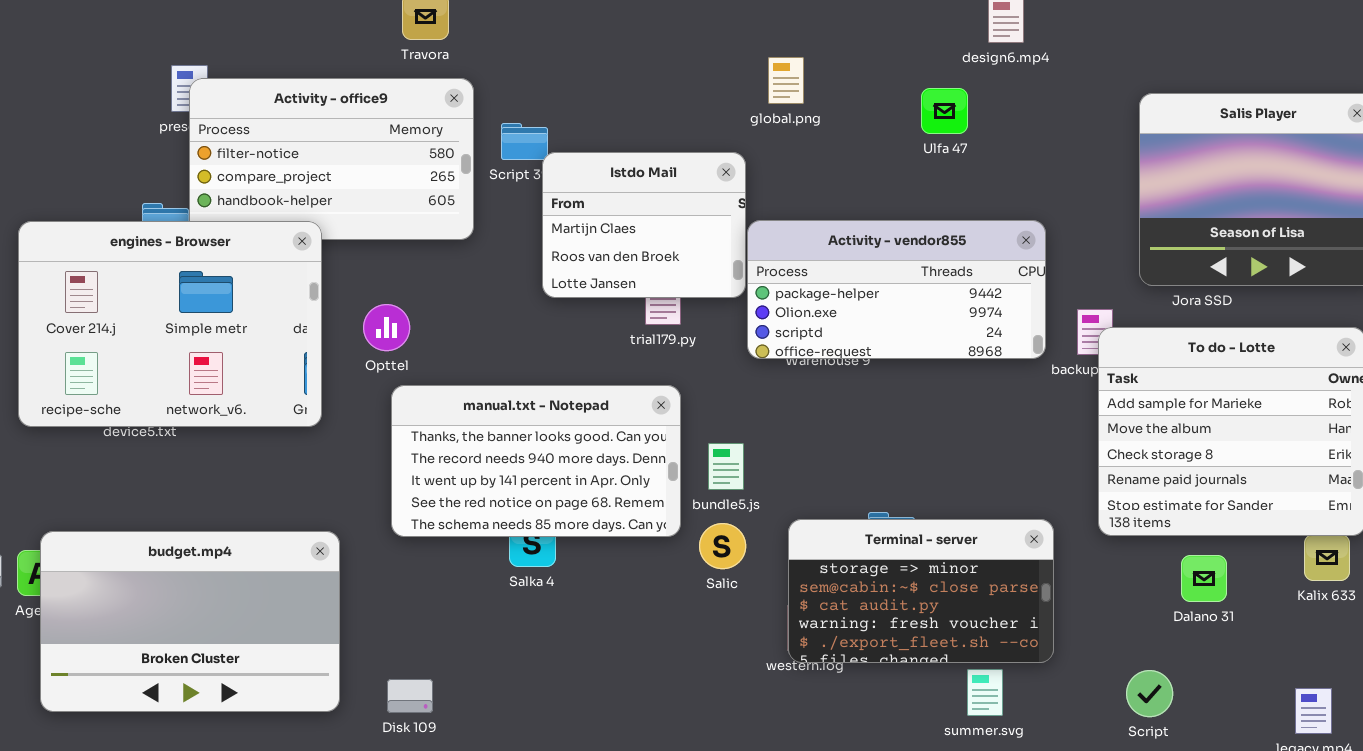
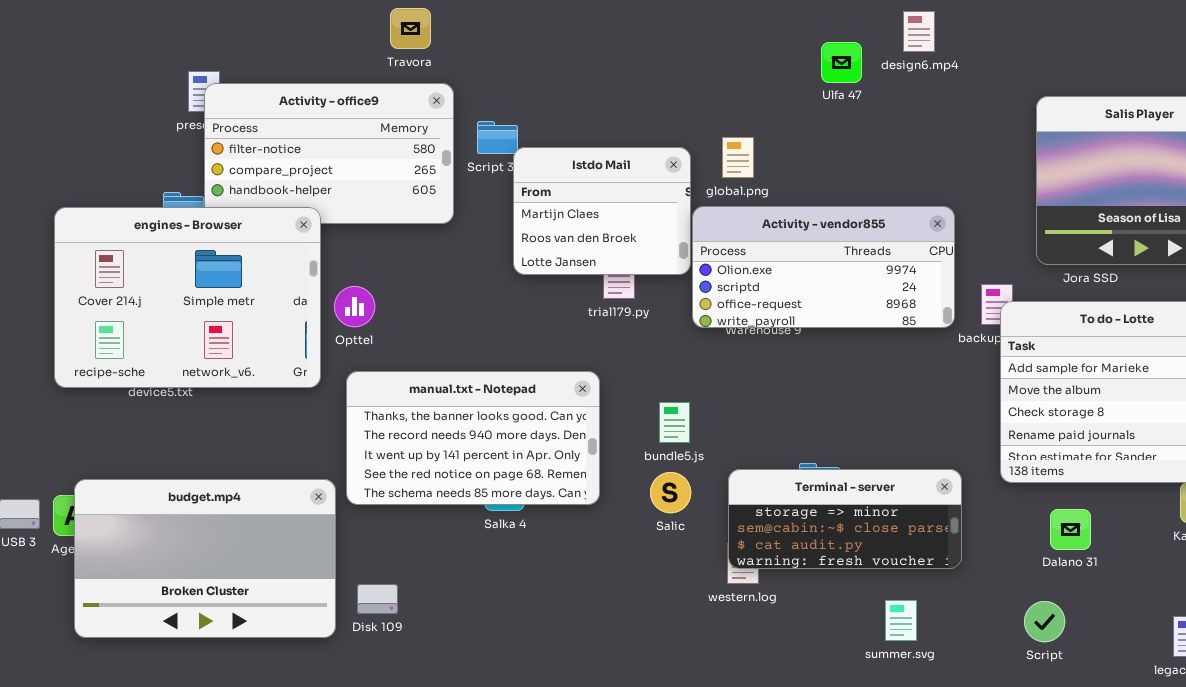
global.png: [768,57,804,104] -> [722,137,754,178], moved
Ulfa 47: [921,88,968,134] -> [821,42,862,83], moved
Activity - vendor855: [747,220,1046,359] -> [692,206,955,328], scrolled down 1 row
Opttel: [363,304,410,351] -> [334,286,375,327], moved
manual.txt - Notepad: [391,385,681,537] -> [346,371,600,505], moved
Terminal - server: [788,519,1054,663] -> [728,469,962,569], resized
Dalano 31: [1181,555,1227,602] -> [1050,509,1091,550], moved
Disk 109: [387,679,433,713] -> [357,584,398,614], moved

